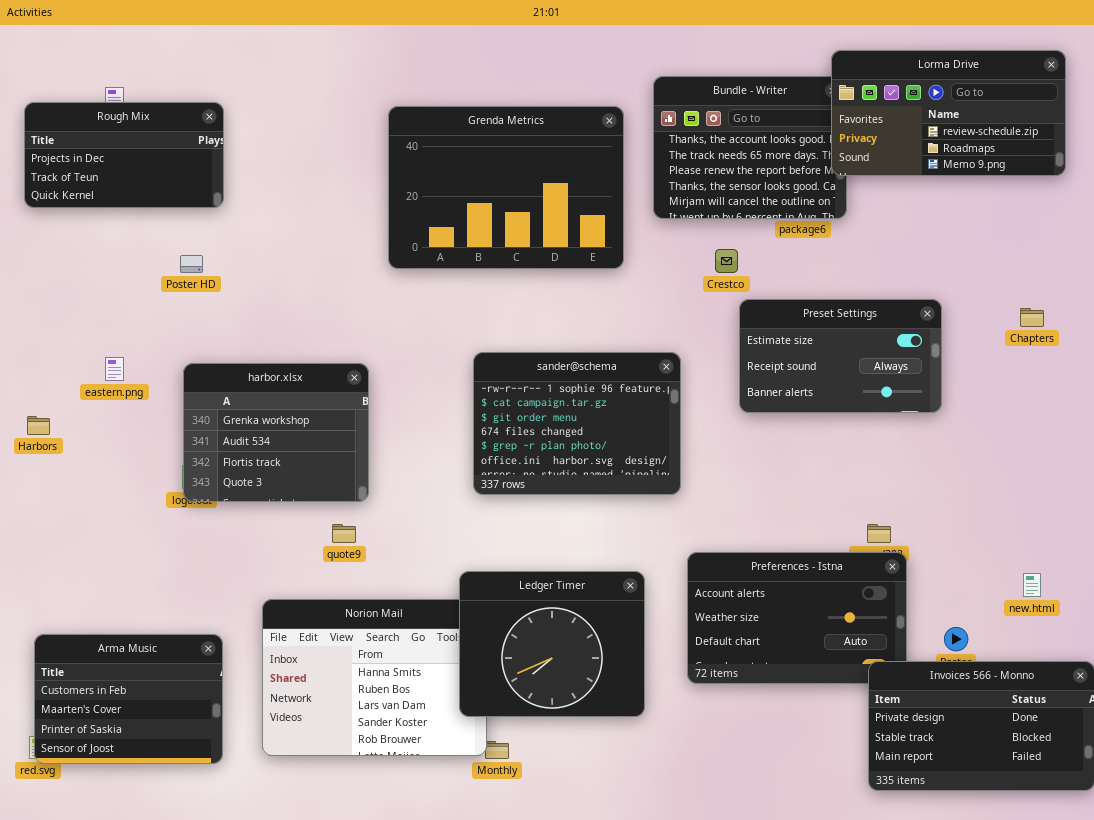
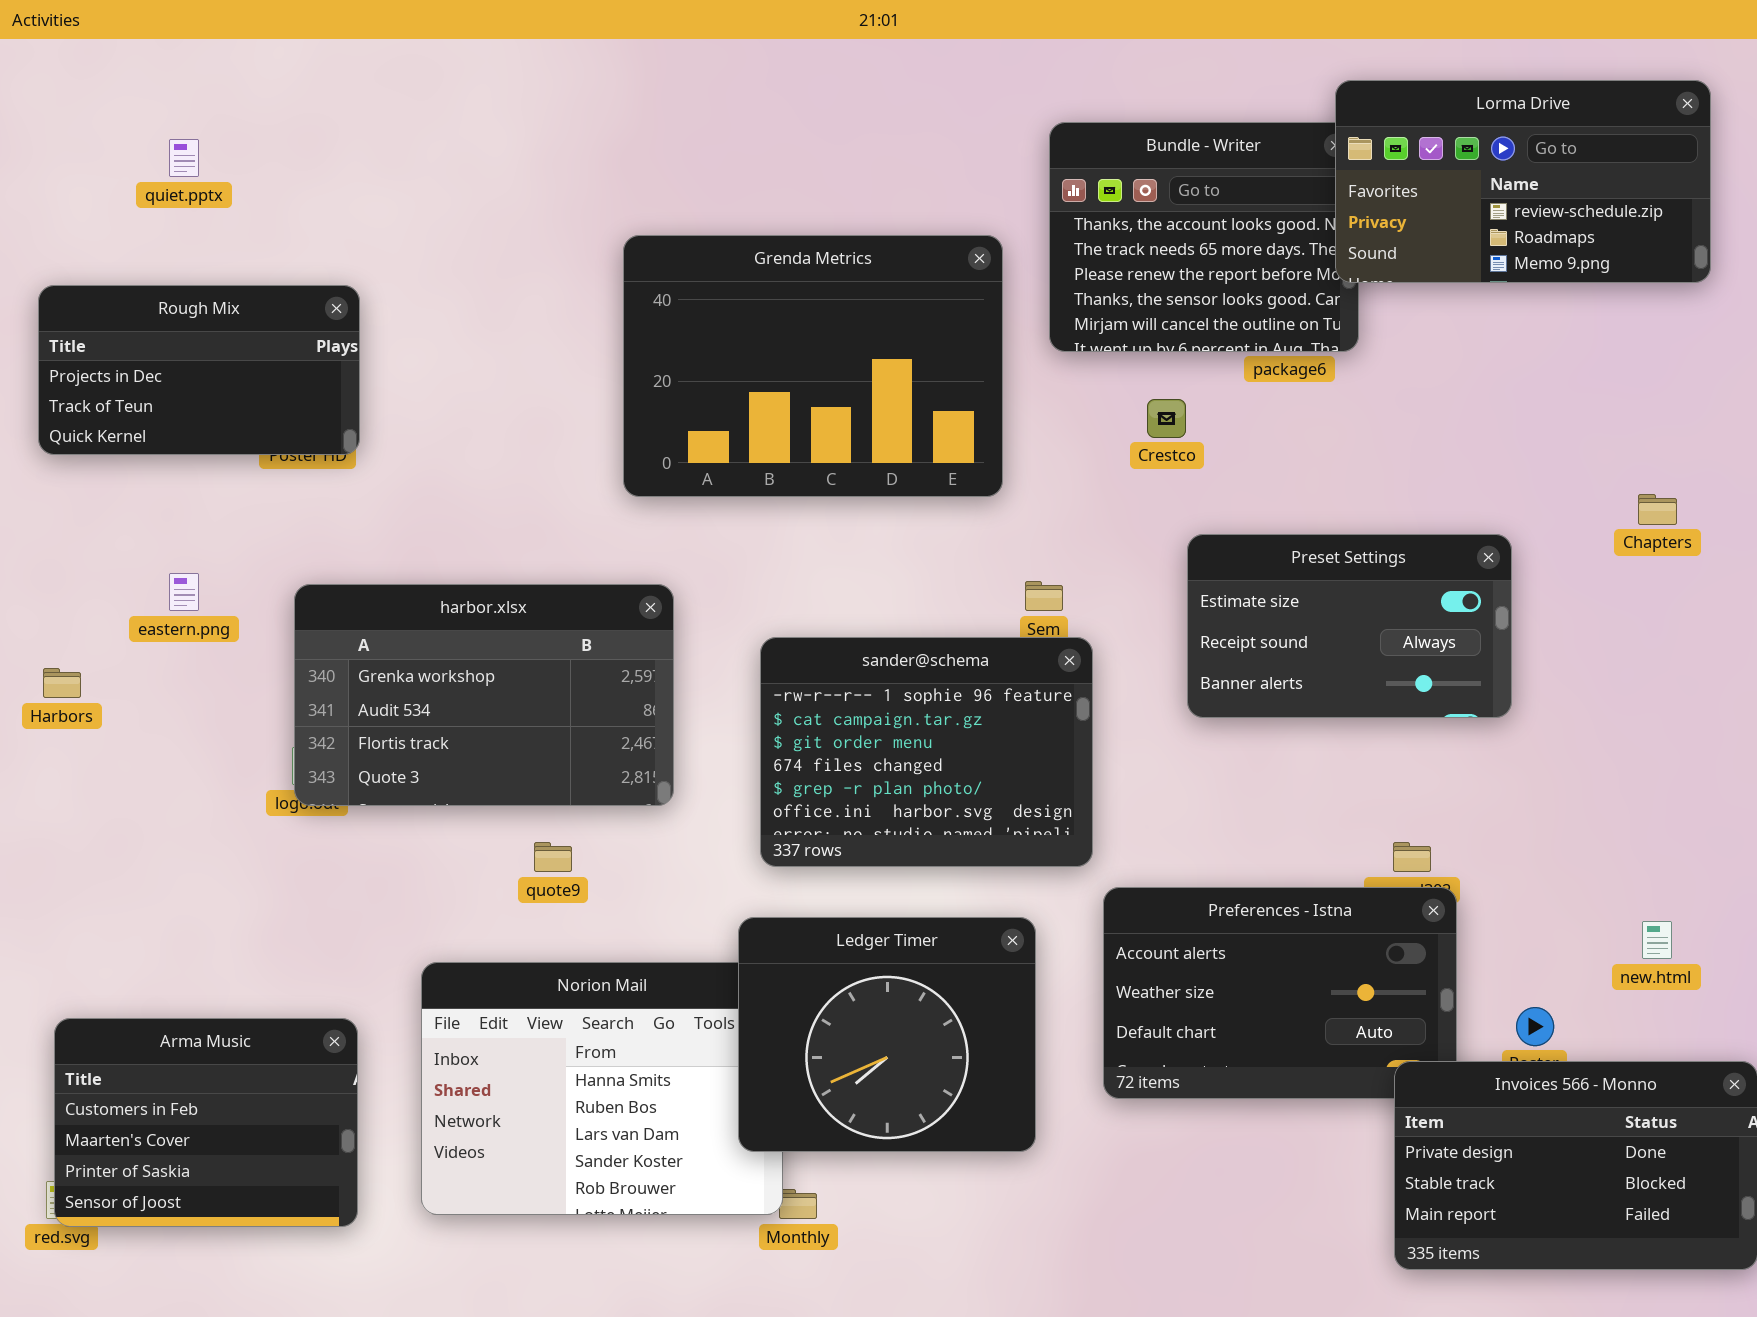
Rough Mix: [24,102,224,208] -> [38,285,360,455], moved
Grenda Metrics: [388,106,624,269] -> [623,235,1003,497], moved
Preset Settings: [739,299,942,413] -> [1187,534,1512,718], moved
sander@schema: [473,352,681,495] -> [760,637,1093,867], moved
harbor.xlsx: [183,363,369,502] -> [294,584,674,806], resized

